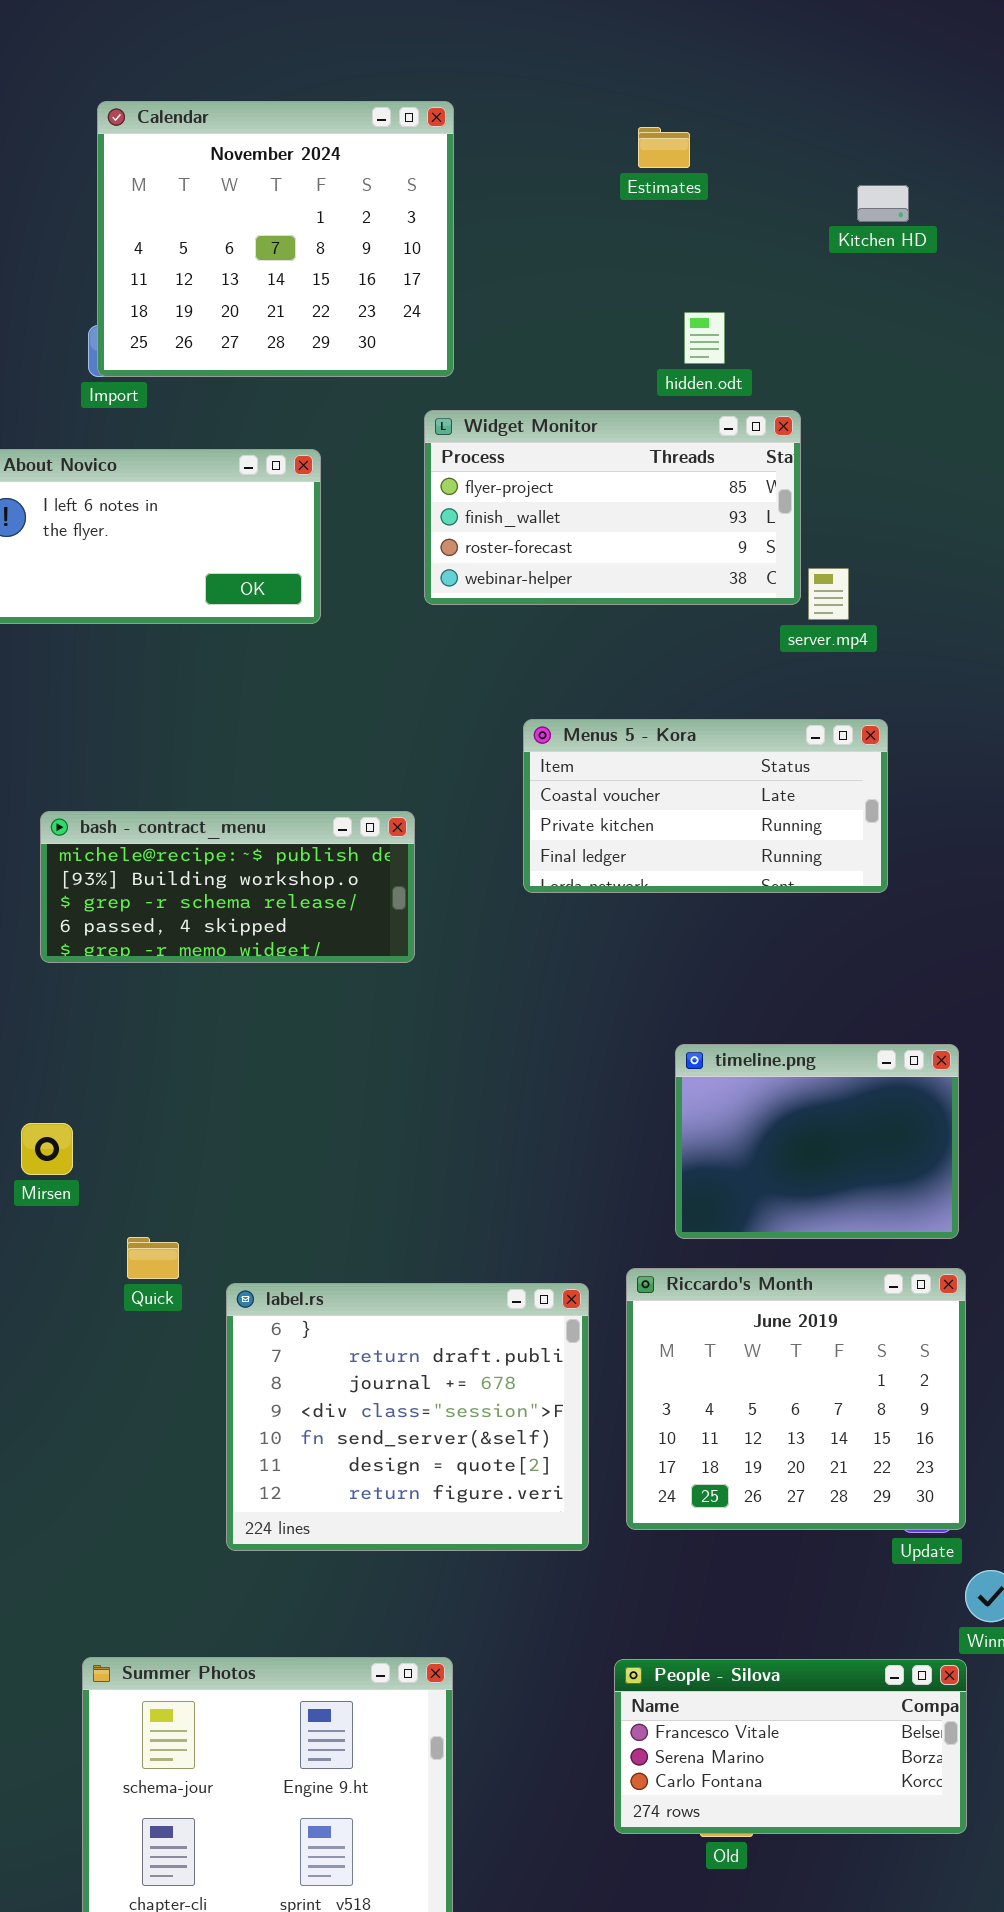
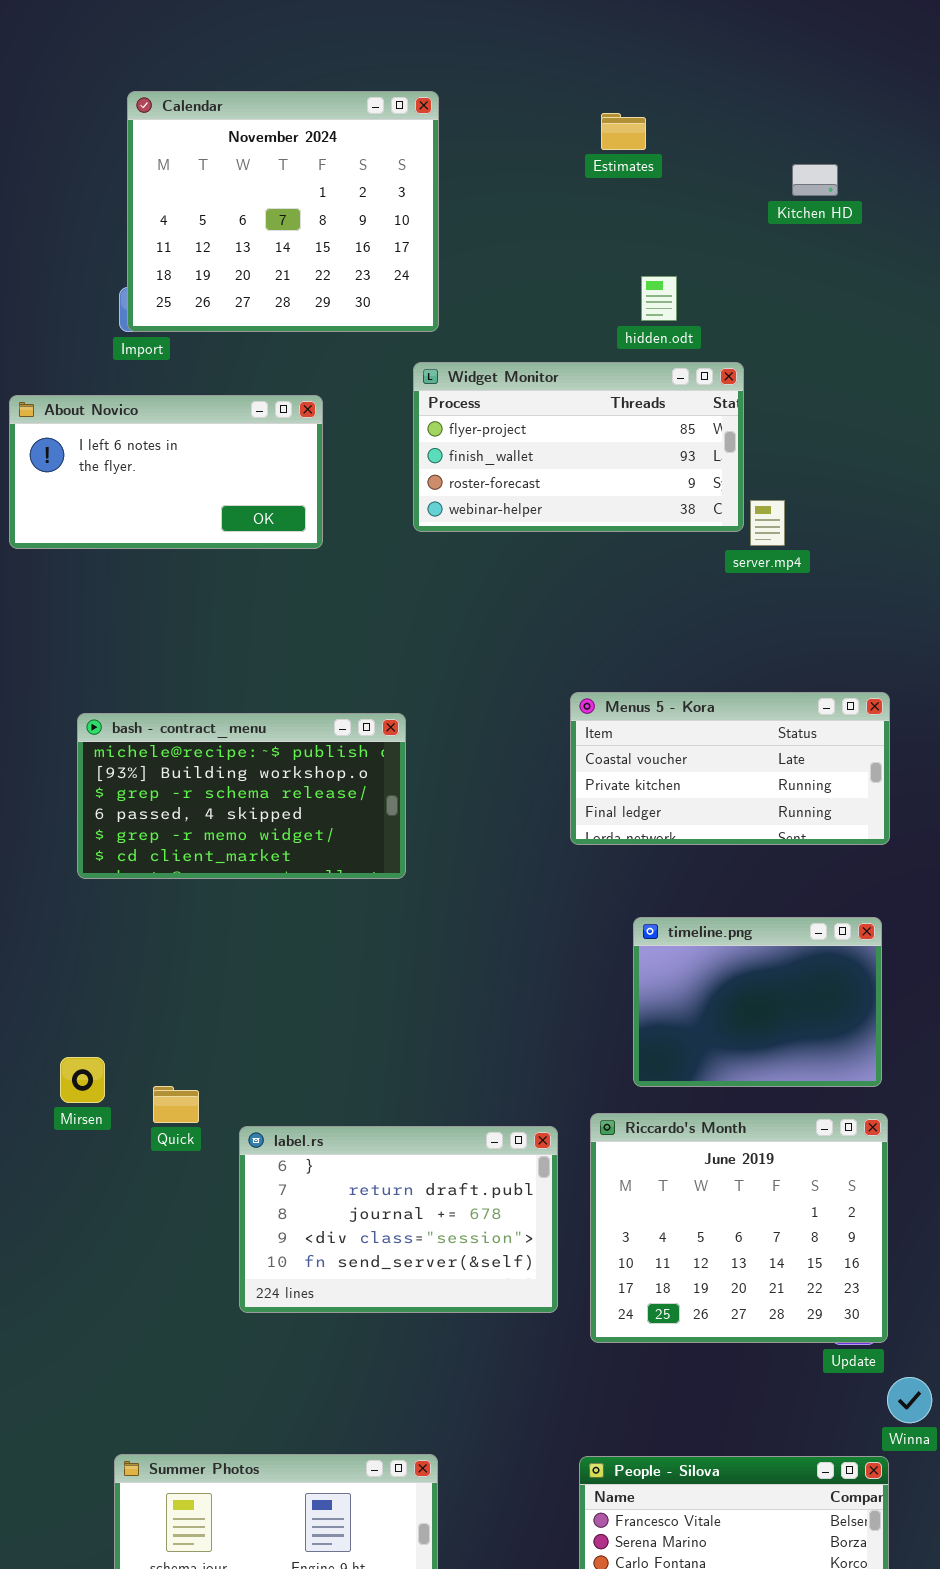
Menus 5 - Kora: [523,719,888,893] -> [570,692,890,845], moved
bash - contract_menu: [40,811,415,963] -> [77,713,406,879], resized
Mirsen: [21,1123,73,1175] -> [60,1057,105,1103], moved
label.rs: [226,1283,589,1551] -> [239,1126,558,1313], resized

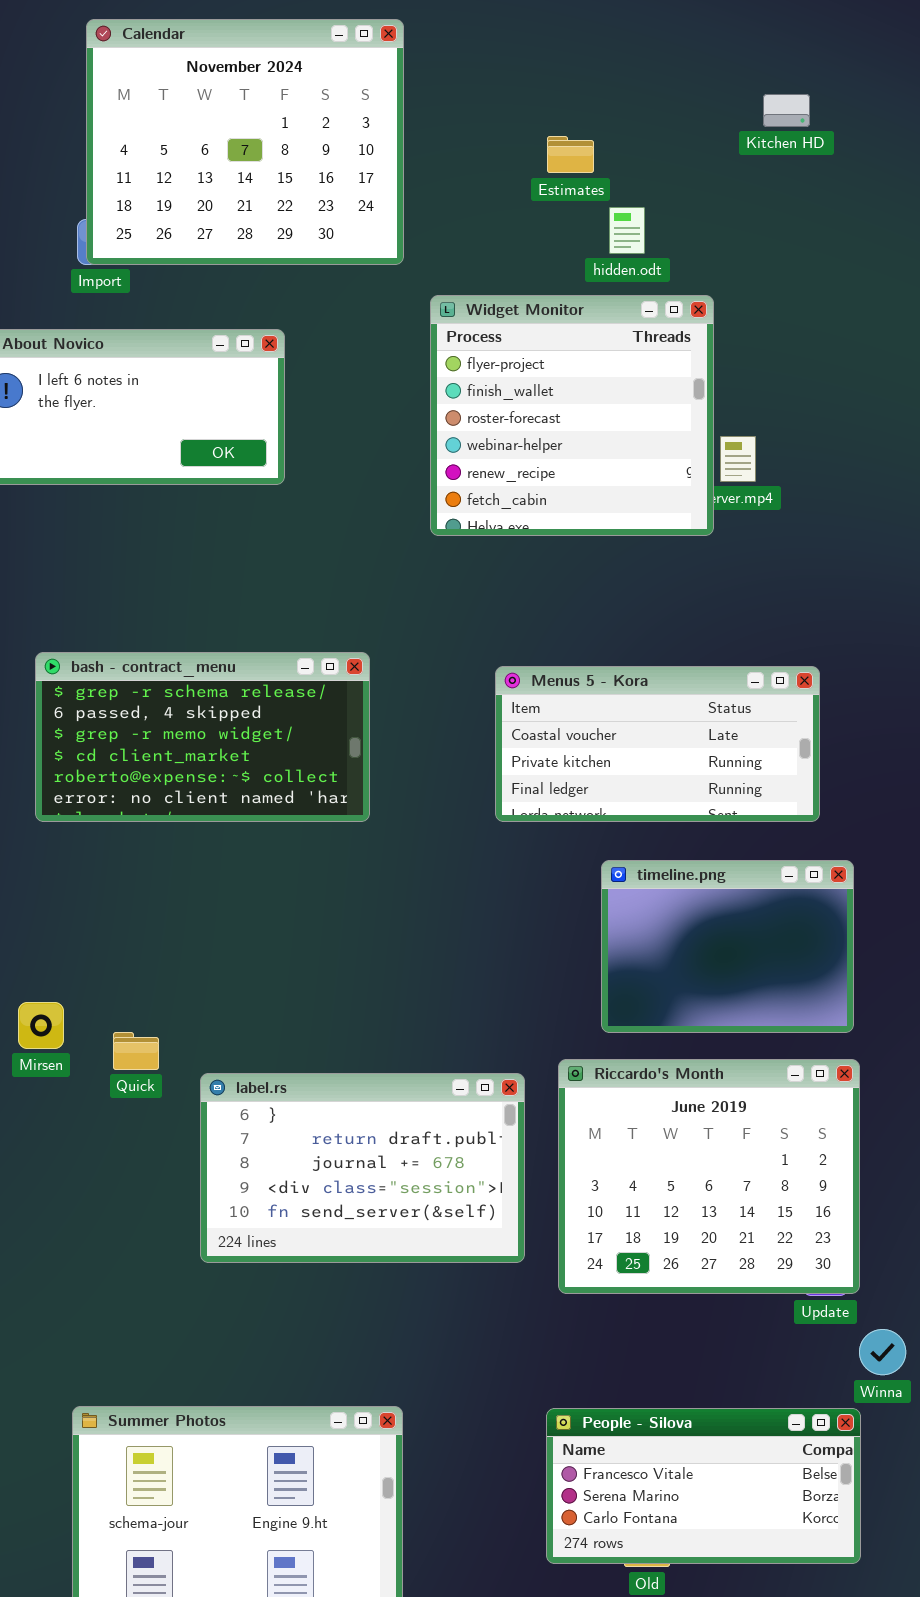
Estimates: [601,113,646,150] -> [547,136,594,173], moved
Widget Monitor: [413,362,744,532] -> [430,295,714,536], resized
Menus 5 - Kora: [570,692,890,845] -> [495,666,820,822], moved
bash - contract_menu: [77,713,406,879] -> [35,652,370,822], scrolled down 2 rows

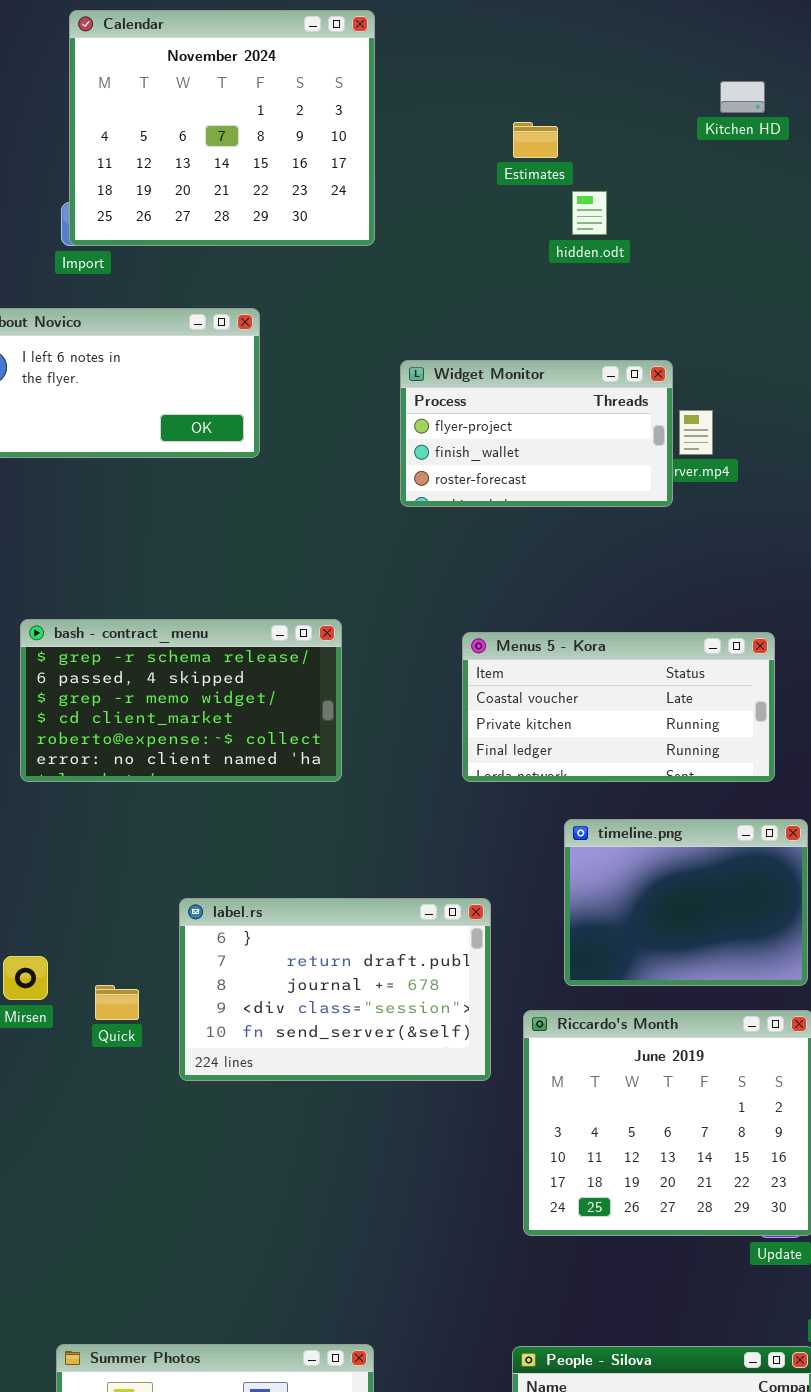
Widget Monitor: [430,295,714,536] -> [400,360,673,507], resized
label.rs: [200,1073,525,1263] -> [179,898,491,1081], moved

